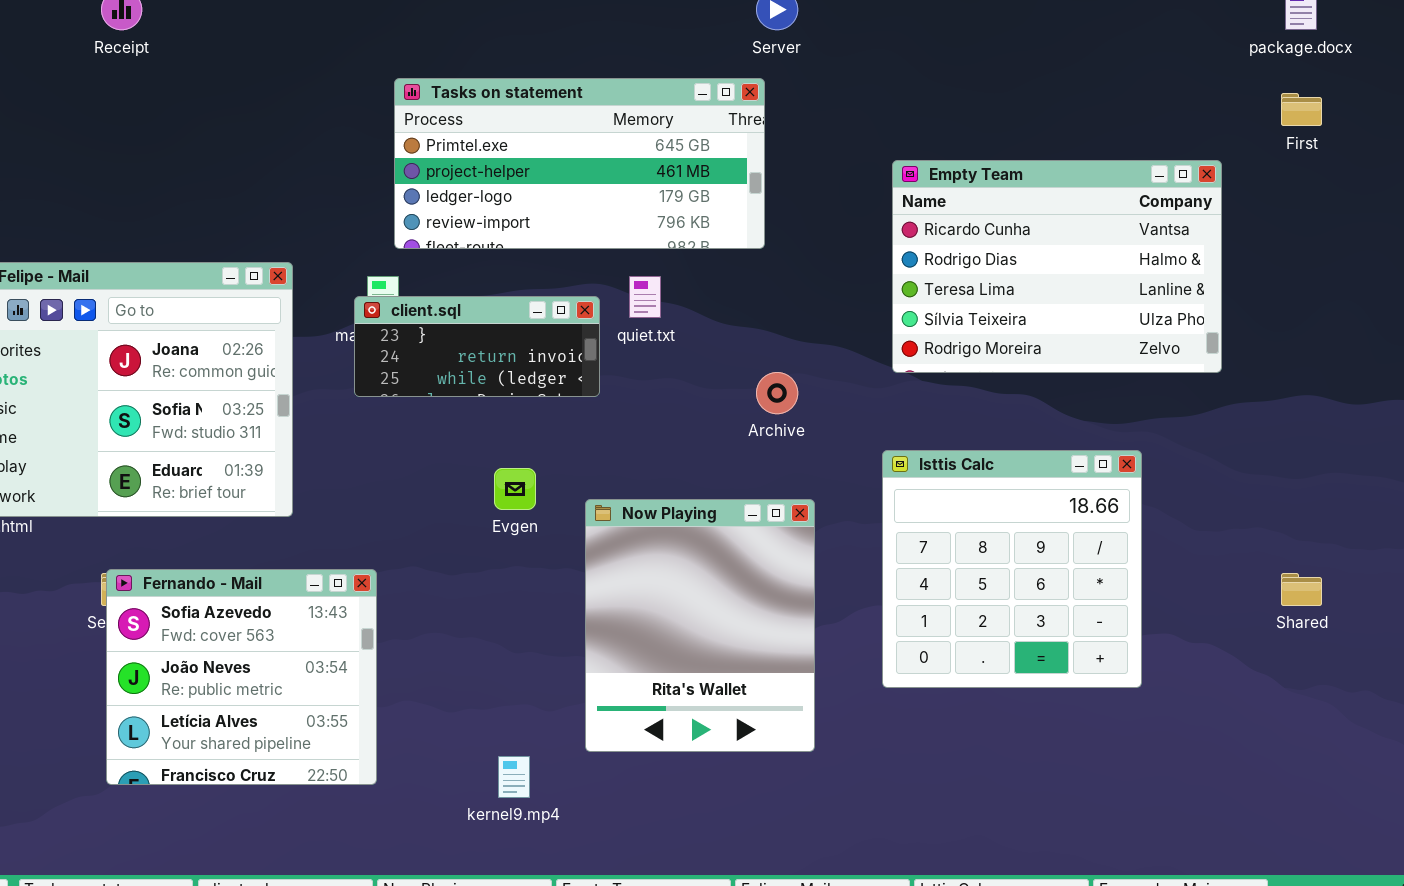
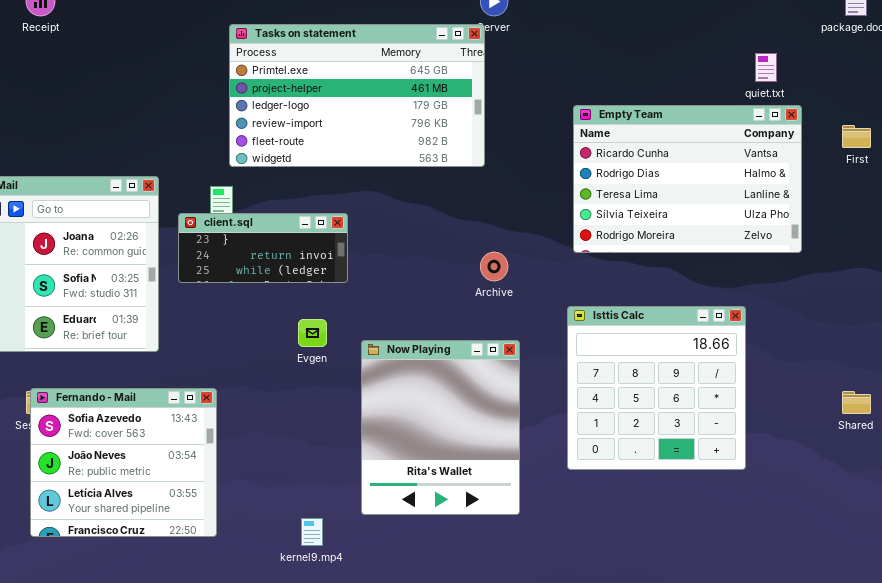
Tasks on statement: [394,78,765,249] -> [229,24,485,167], resized
First: [1281,93,1322,126] -> [842,125,871,148], moved
quiet.txt: [629,276,661,318] -> [755,53,777,82], moved
client.sql: [354,296,600,397] -> [178,213,348,283], moved

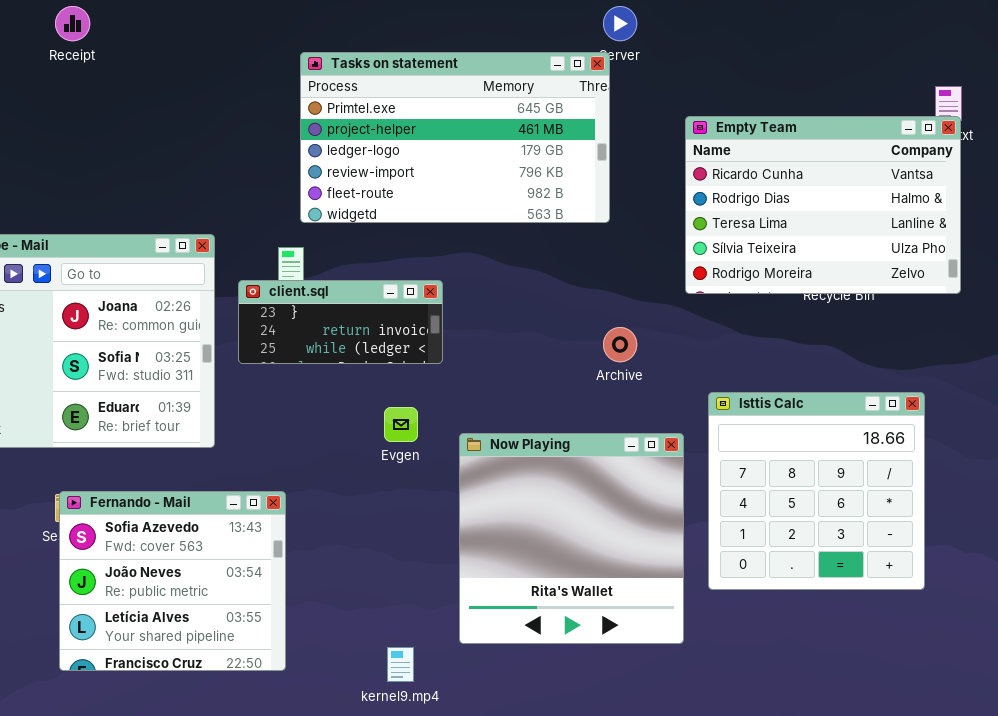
Empty Team: [573,105,802,253] -> [685,116,961,294], moved
Now Playing: [361,340,520,515] -> [459,433,684,644], resized

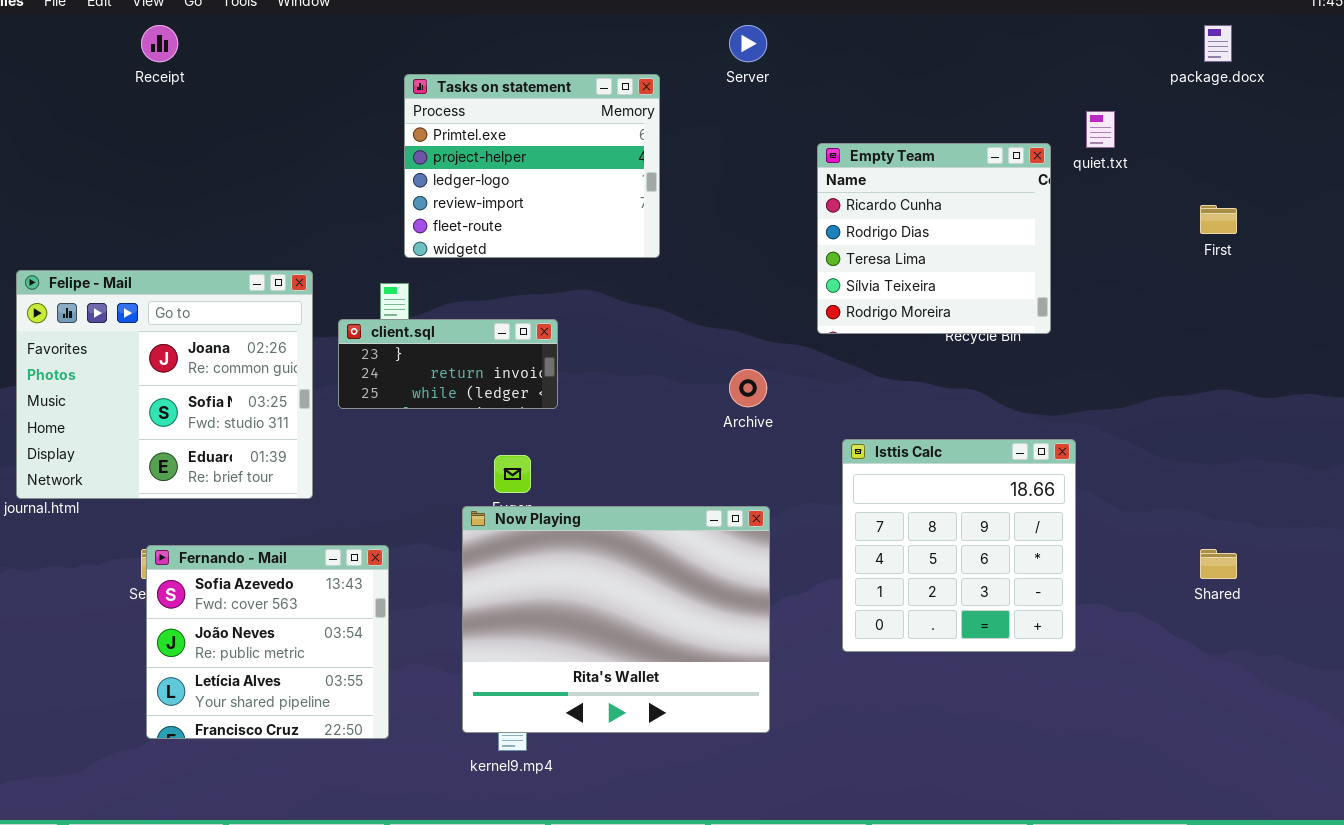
Tasks on statement: [300,52,610,223] -> [404,74,660,258], resized
Empty Team: [685,116,961,294] -> [817,143,1051,334], resized
Now Playing: [459,433,684,644] -> [462,506,770,733], moved, resized

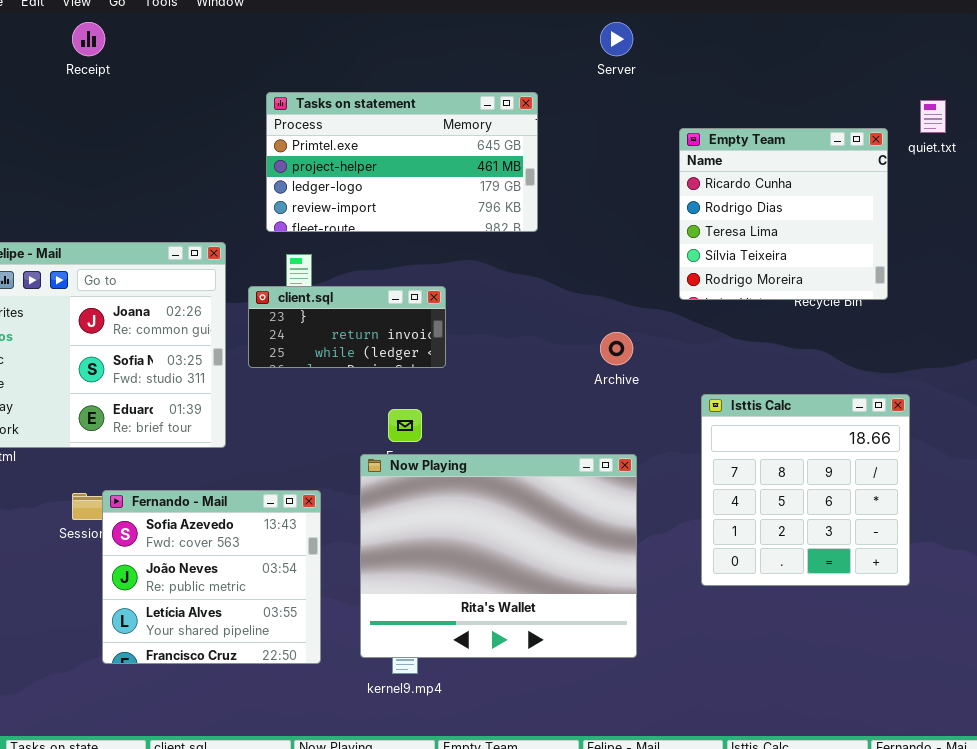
Tasks on statement: [404,74,660,258] -> [266,92,538,232], resized
Fernando - Mail: [146,545,389,739] -> [102,490,321,664], moved

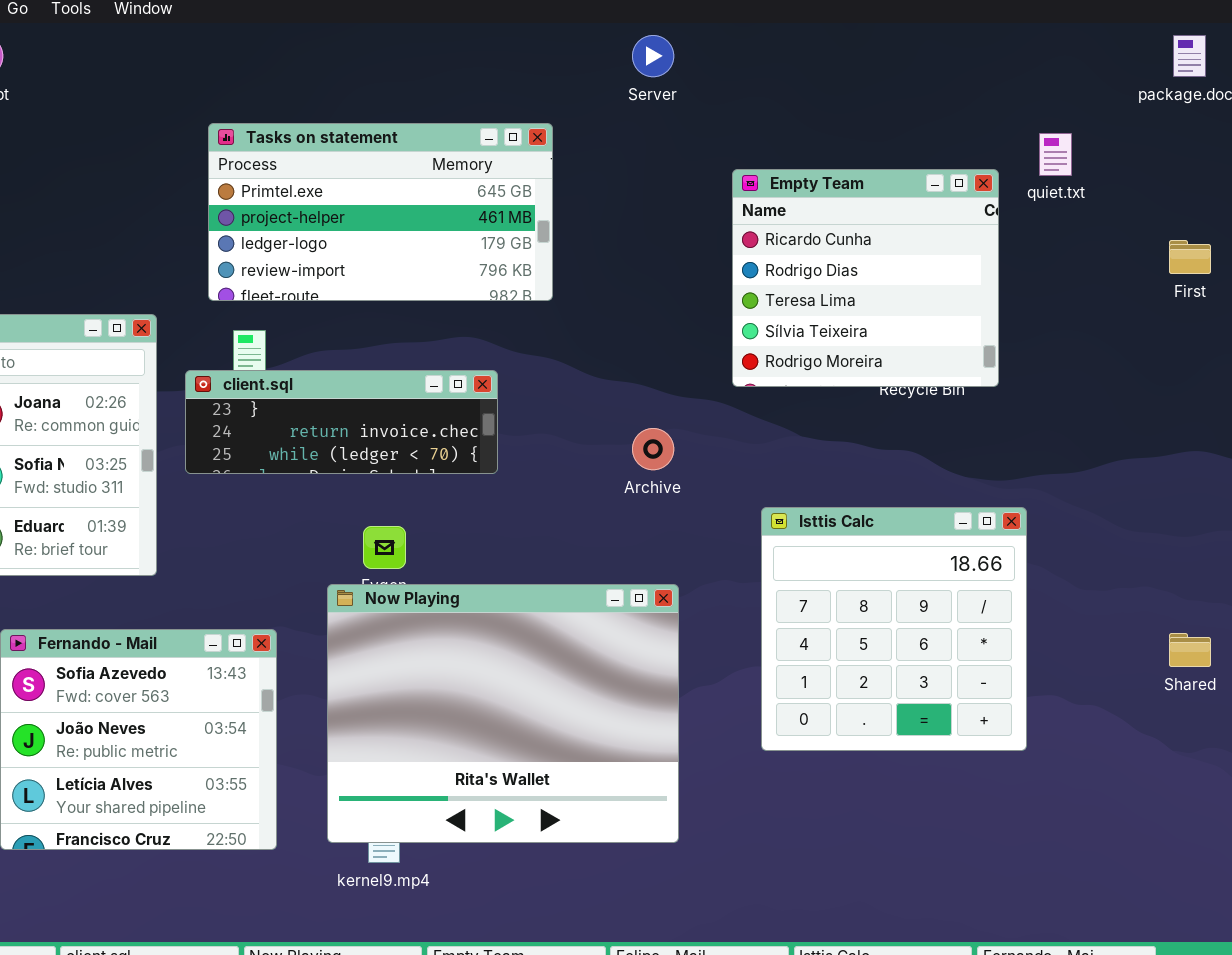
client.sql: [248,286,446,368] -> [185,370,498,474], resized

